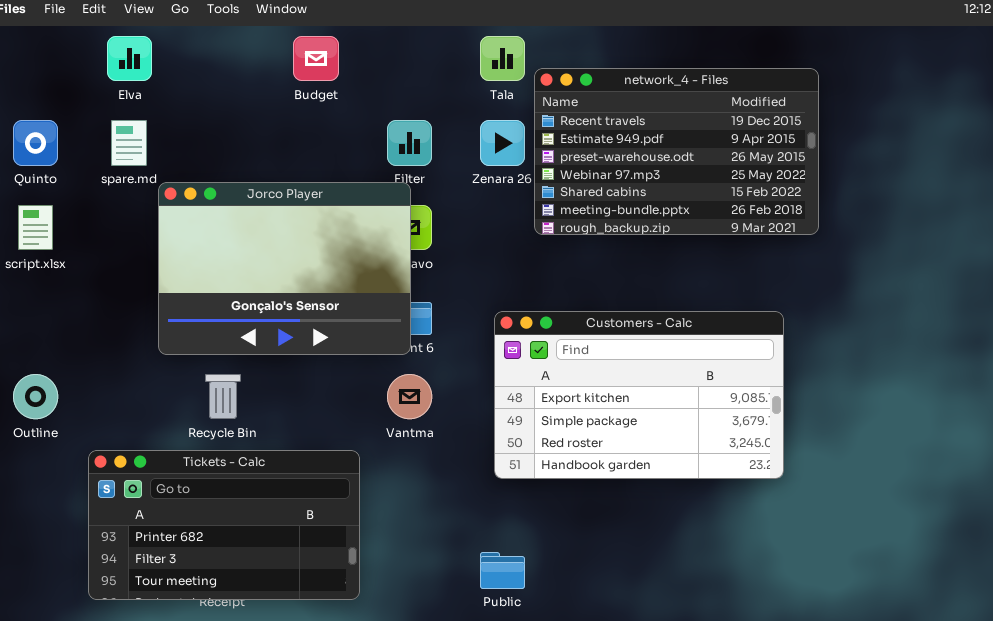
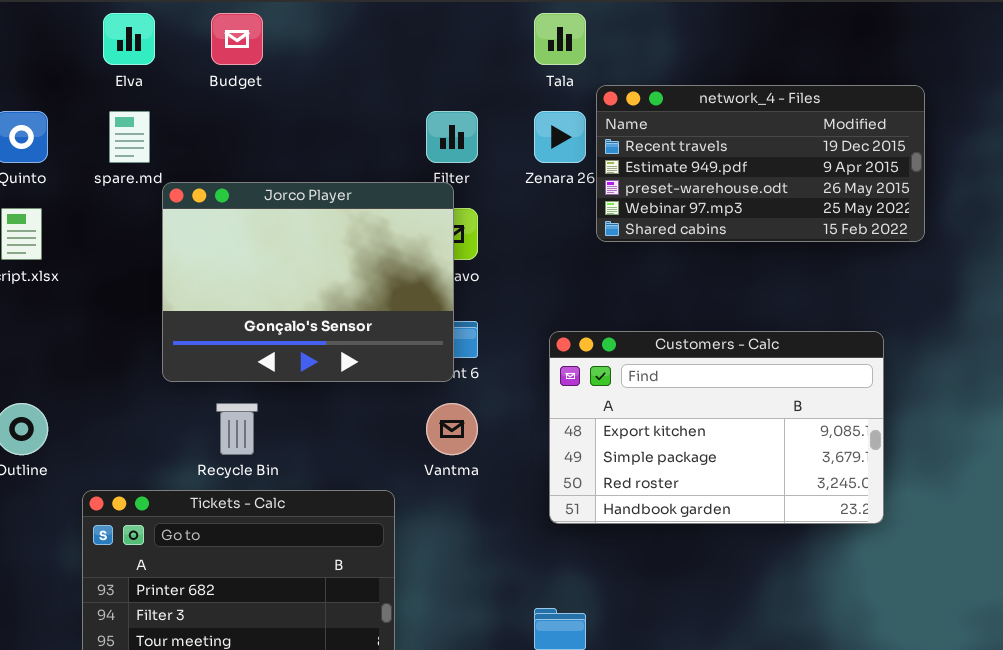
Budget: [293,36,339,81] -> [211,13,263,65], moved
network_4 - Files: [534,68,819,235] -> [596,85,925,242], resized

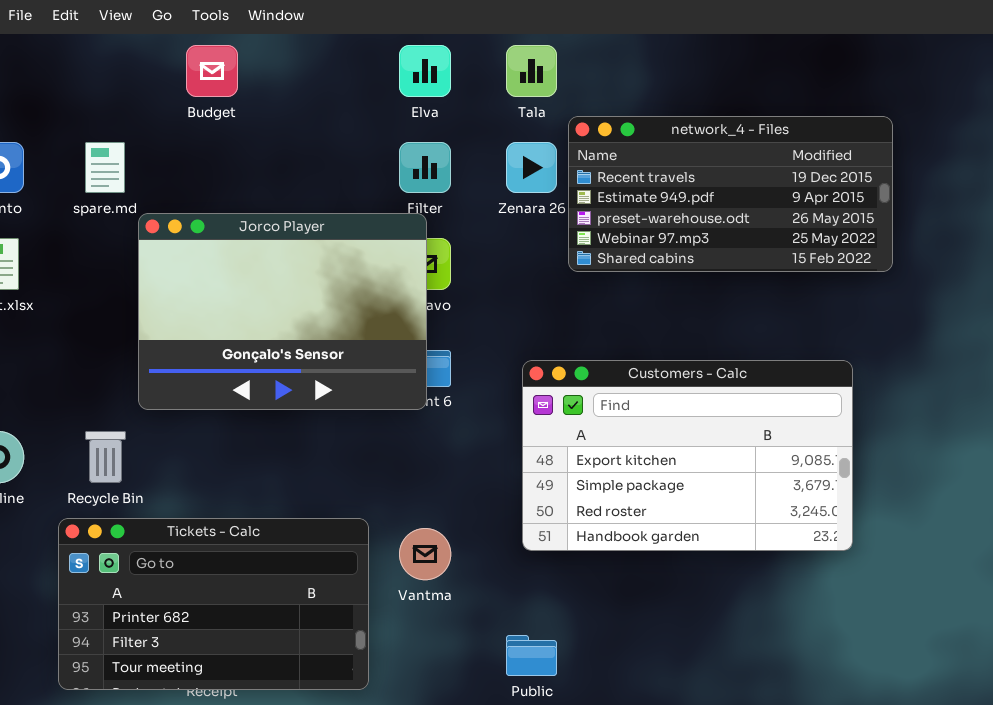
Elva: [103,13,155,65] -> [399,45,451,97], moved
Recycle Bin: [216,403,258,455] -> [85,431,126,483], moved
Vantma: [426,403,478,455] -> [399,528,451,580], moved

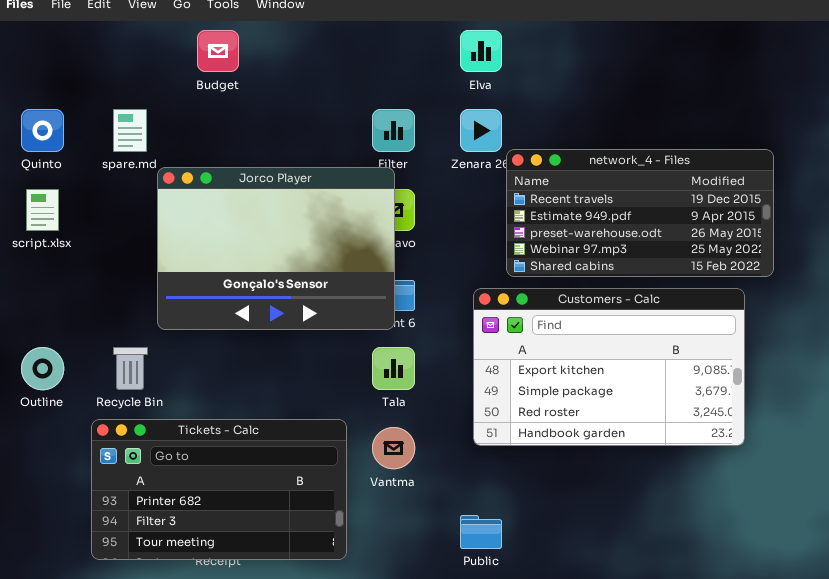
Elva: [399,45,451,97] -> [460,30,502,72], moved
Tala: [506,45,557,97] -> [372,347,415,390], moved
network_4 - Files: [568,116,893,272] -> [506,149,774,277], moved

